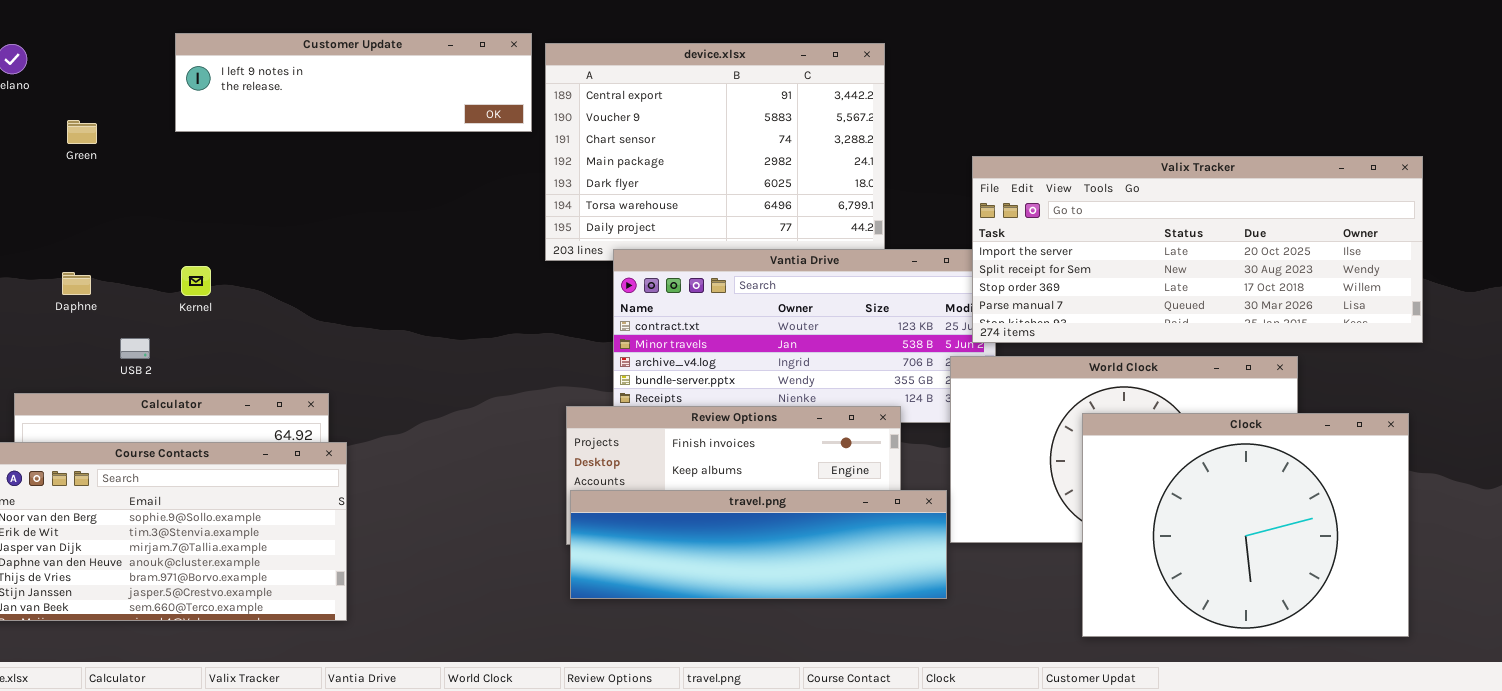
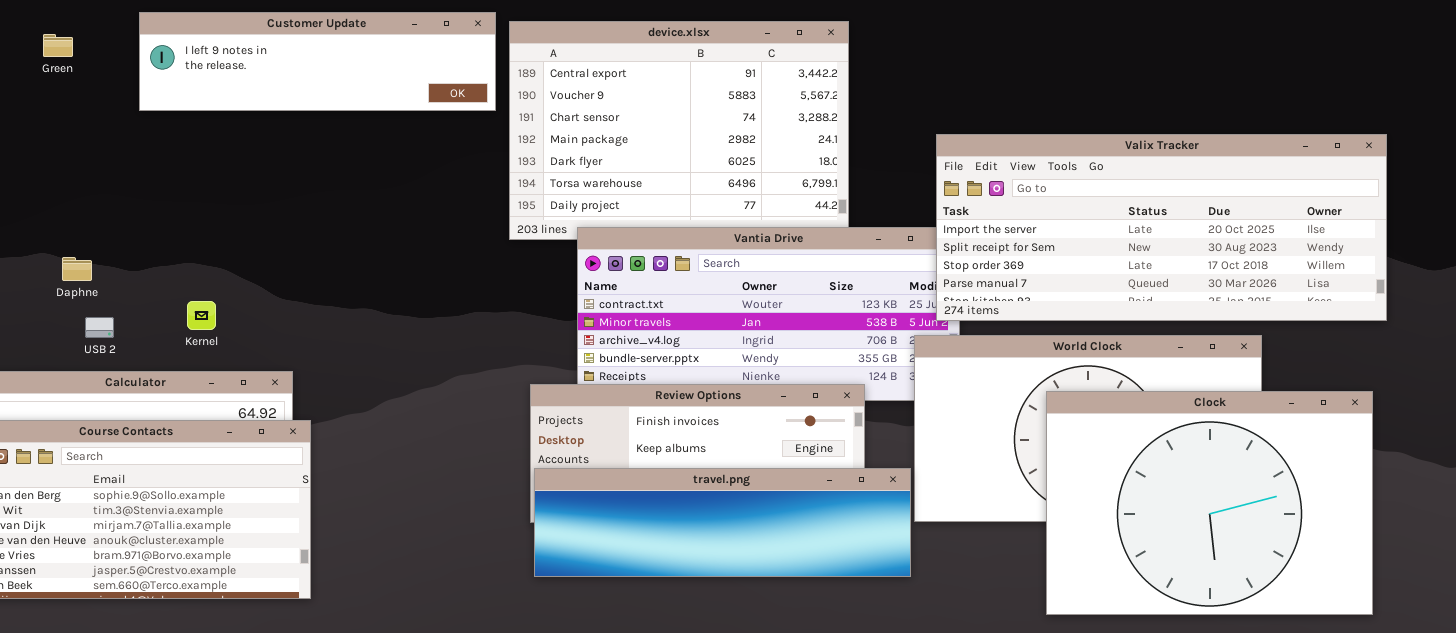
Green: [67,120,97,144] -> [43,34,73,57], moved
Kernel: [181,266,211,296] -> [187,301,216,330], moved
Daphne: [62,272,91,295] -> [62,257,92,281], moved

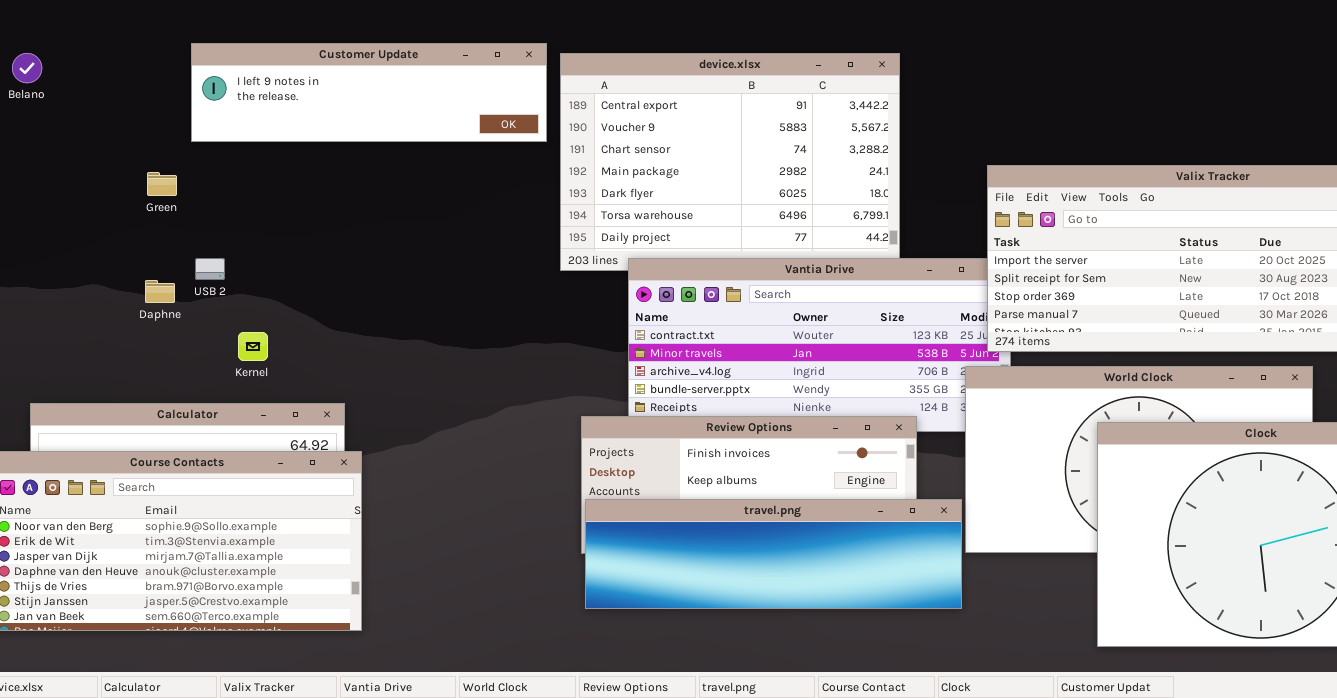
Green: [43,34,73,57] -> [147,172,177,196], moved
Daphne: [62,257,92,281] -> [145,280,175,303], moved
USB 2: [85,317,114,338] -> [195,258,225,280], moved

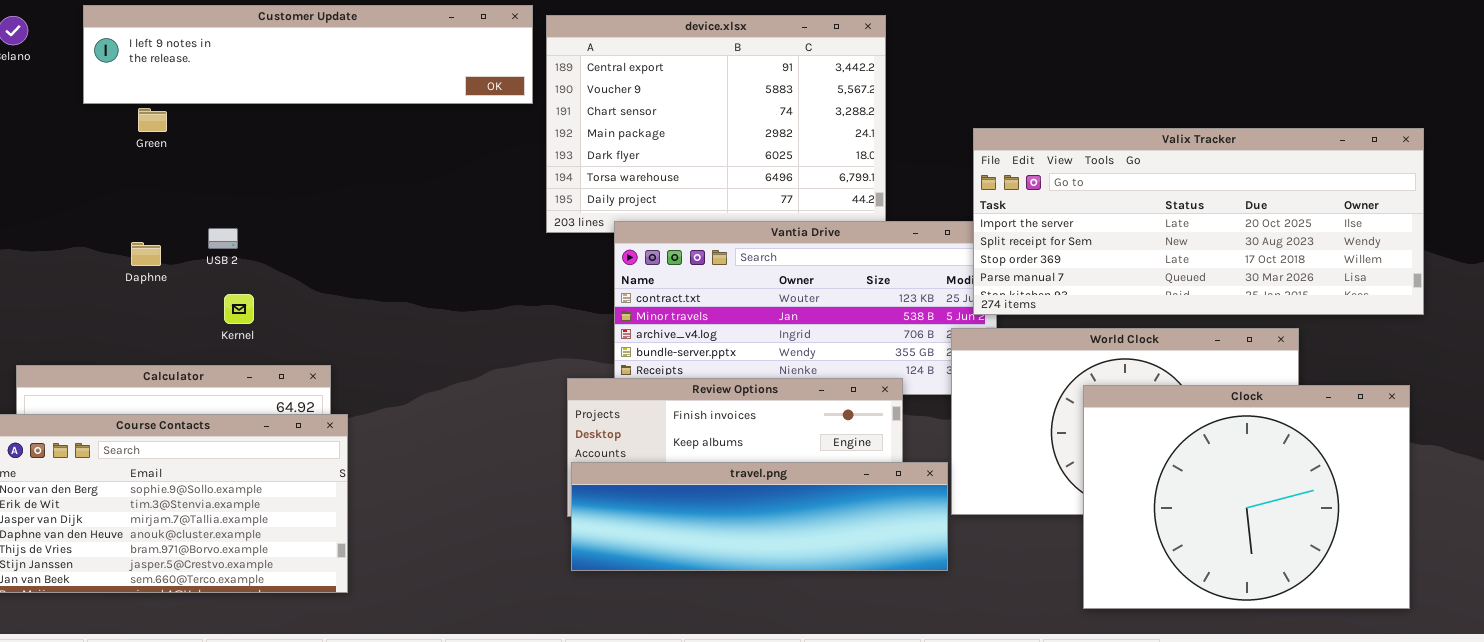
Customer Update: [191,43,547,142] -> [83,5,533,104], resized
Green: [147,172,177,196] -> [138,108,167,132], moved
USB 2: [195,258,225,280] -> [208,228,238,249], moved

